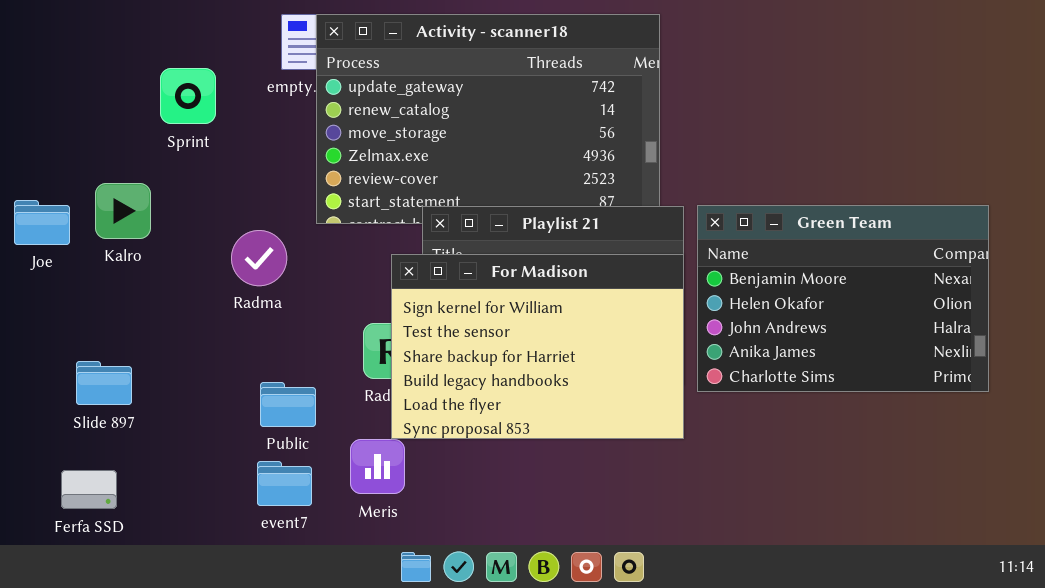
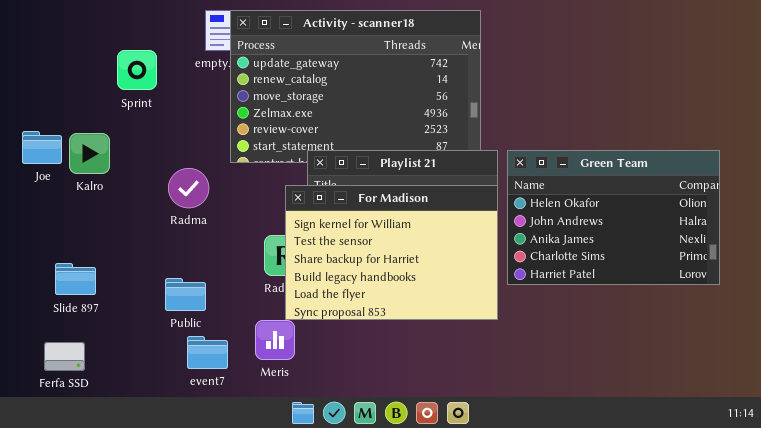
Joe: [14,200,70,245] -> [22,131,62,164], moved
Green Team: [697,205,989,392] -> [507,150,720,285], scrolled down 1 row
Public: [260,382,316,427] -> [165,278,206,311], moved

